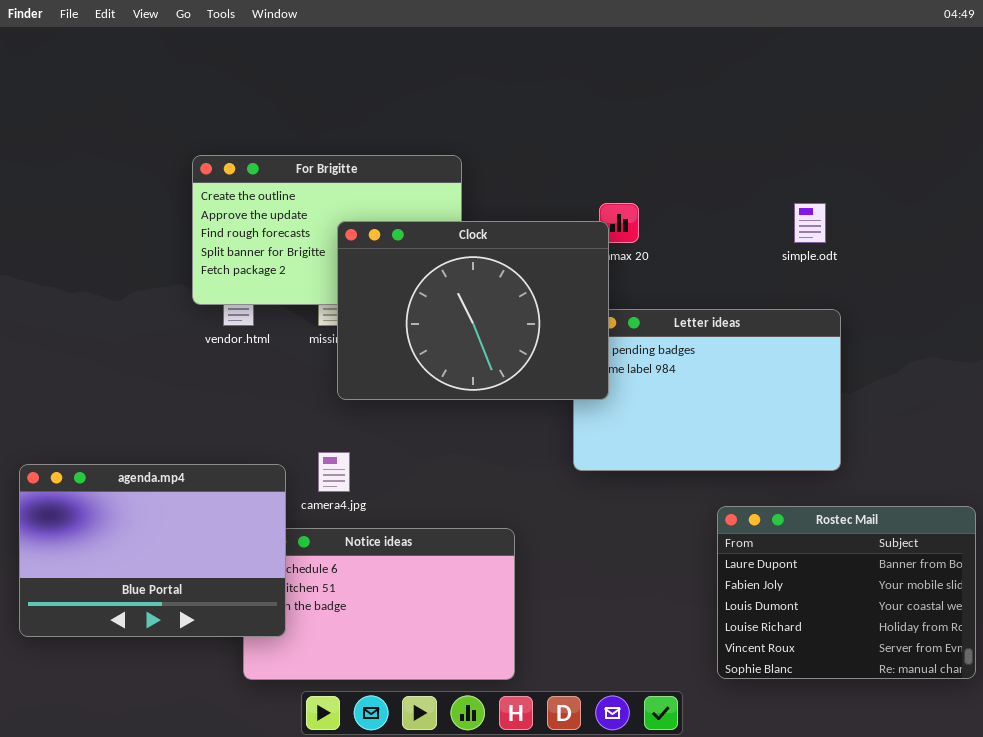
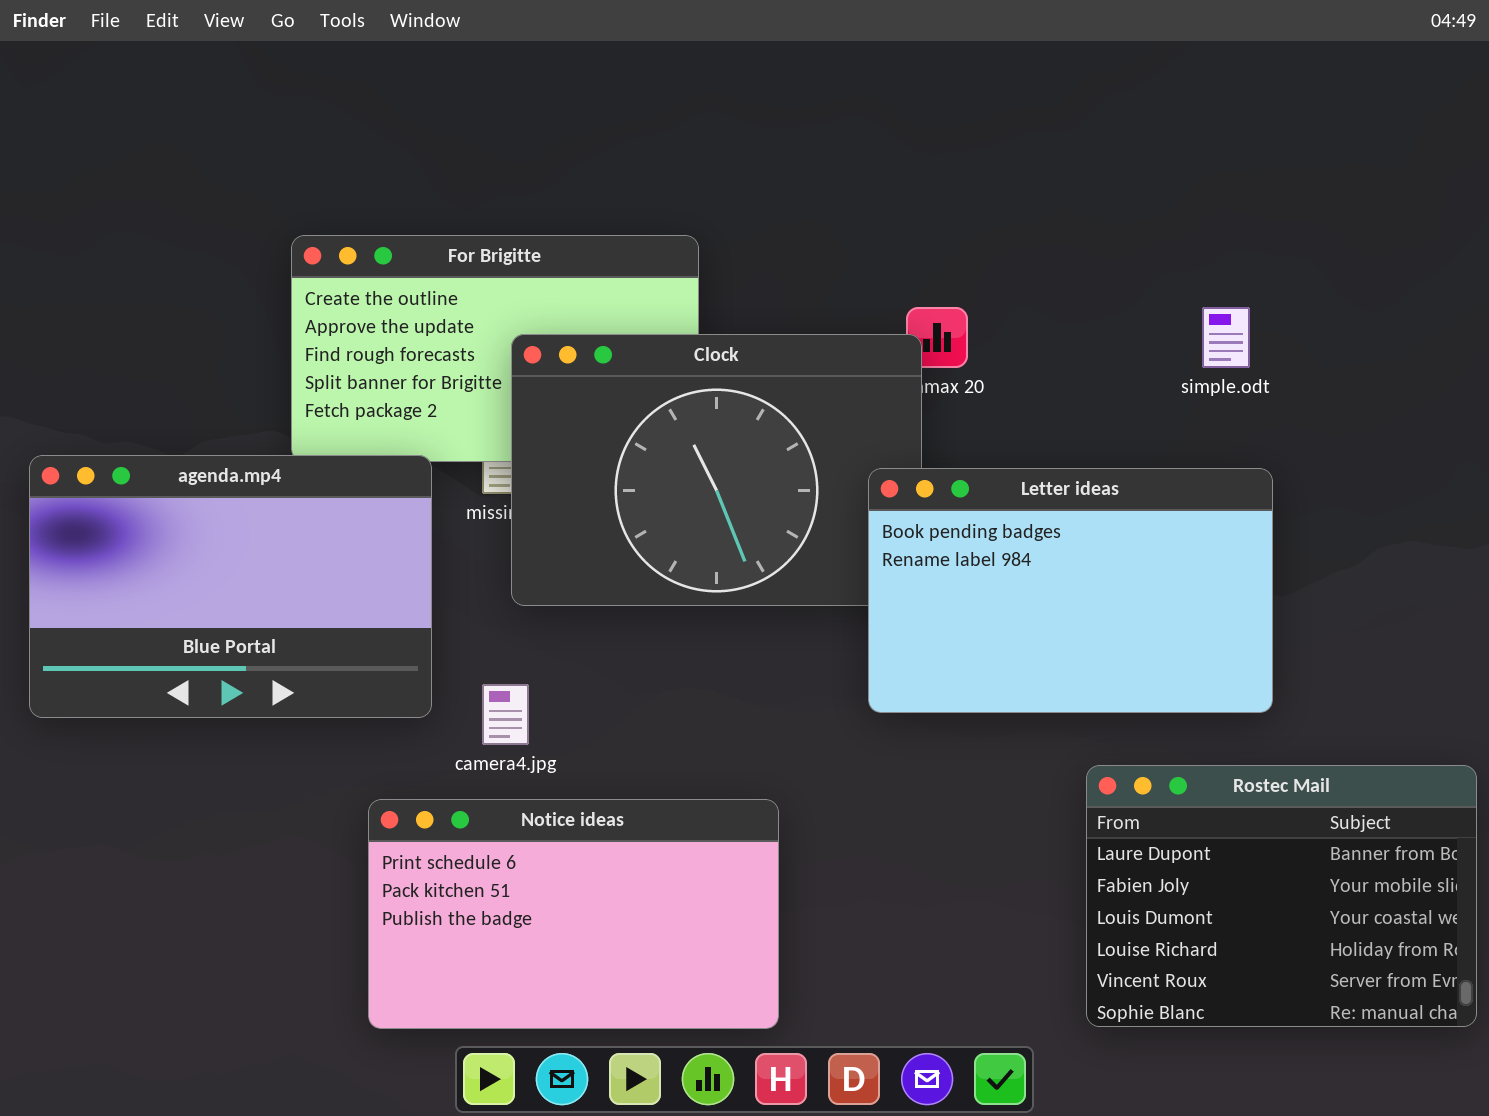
Letter ideas: [573,309,841,471] -> [868,468,1273,713], raised
agenda.mp4: [19,464,286,637] -> [29,455,432,718], moved

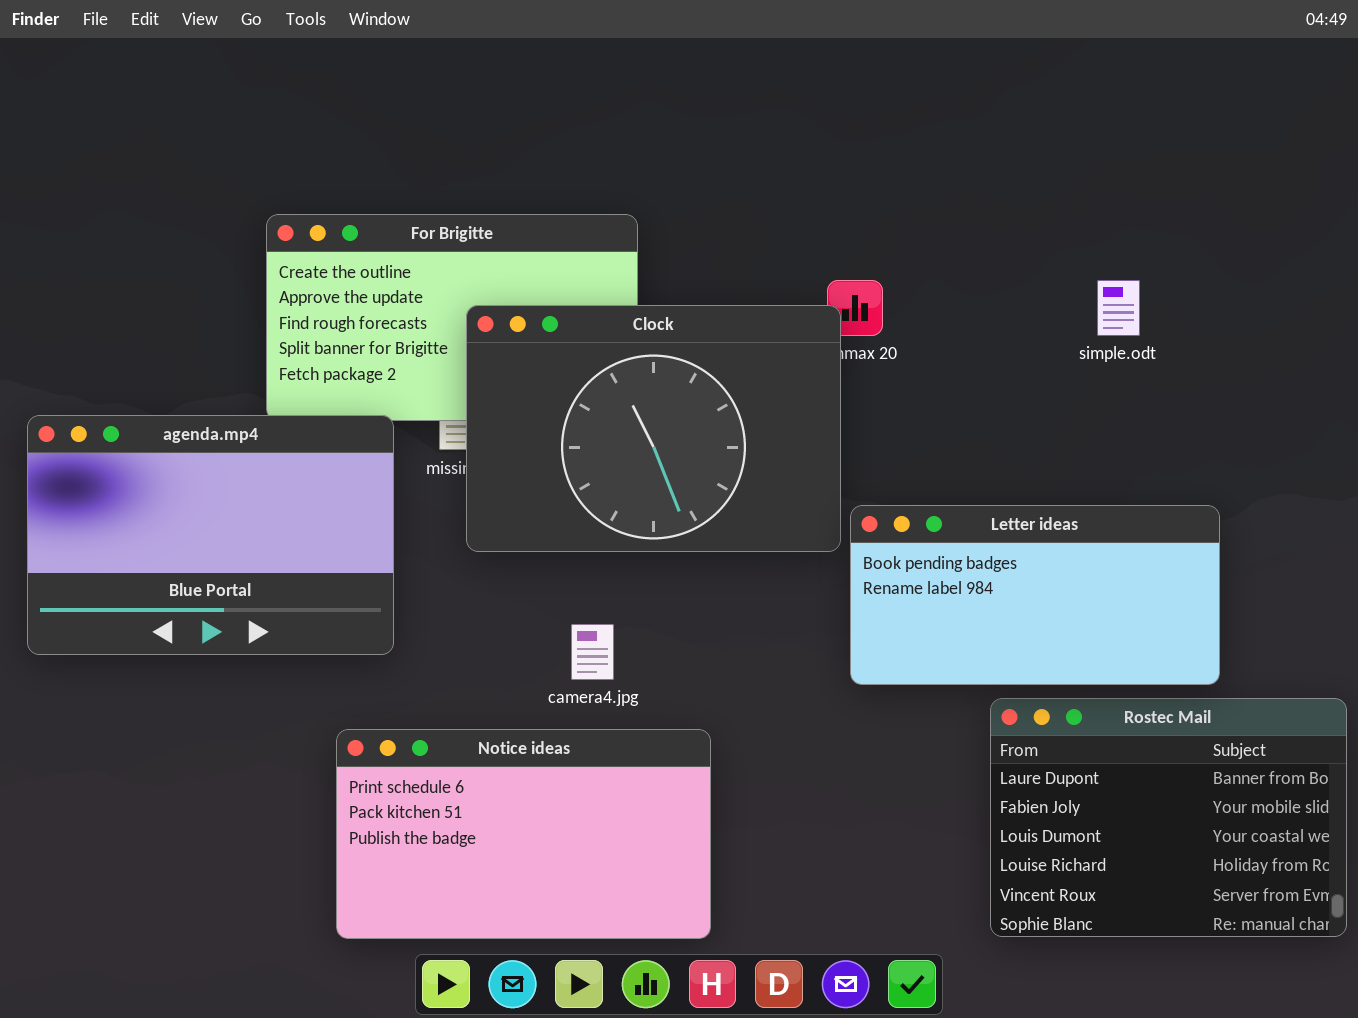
Letter ideas: [868,468,1273,713] -> [850,505,1220,685], moved, resized
camera4.jpg: [482,684,529,745] -> [571,624,614,680], moved

